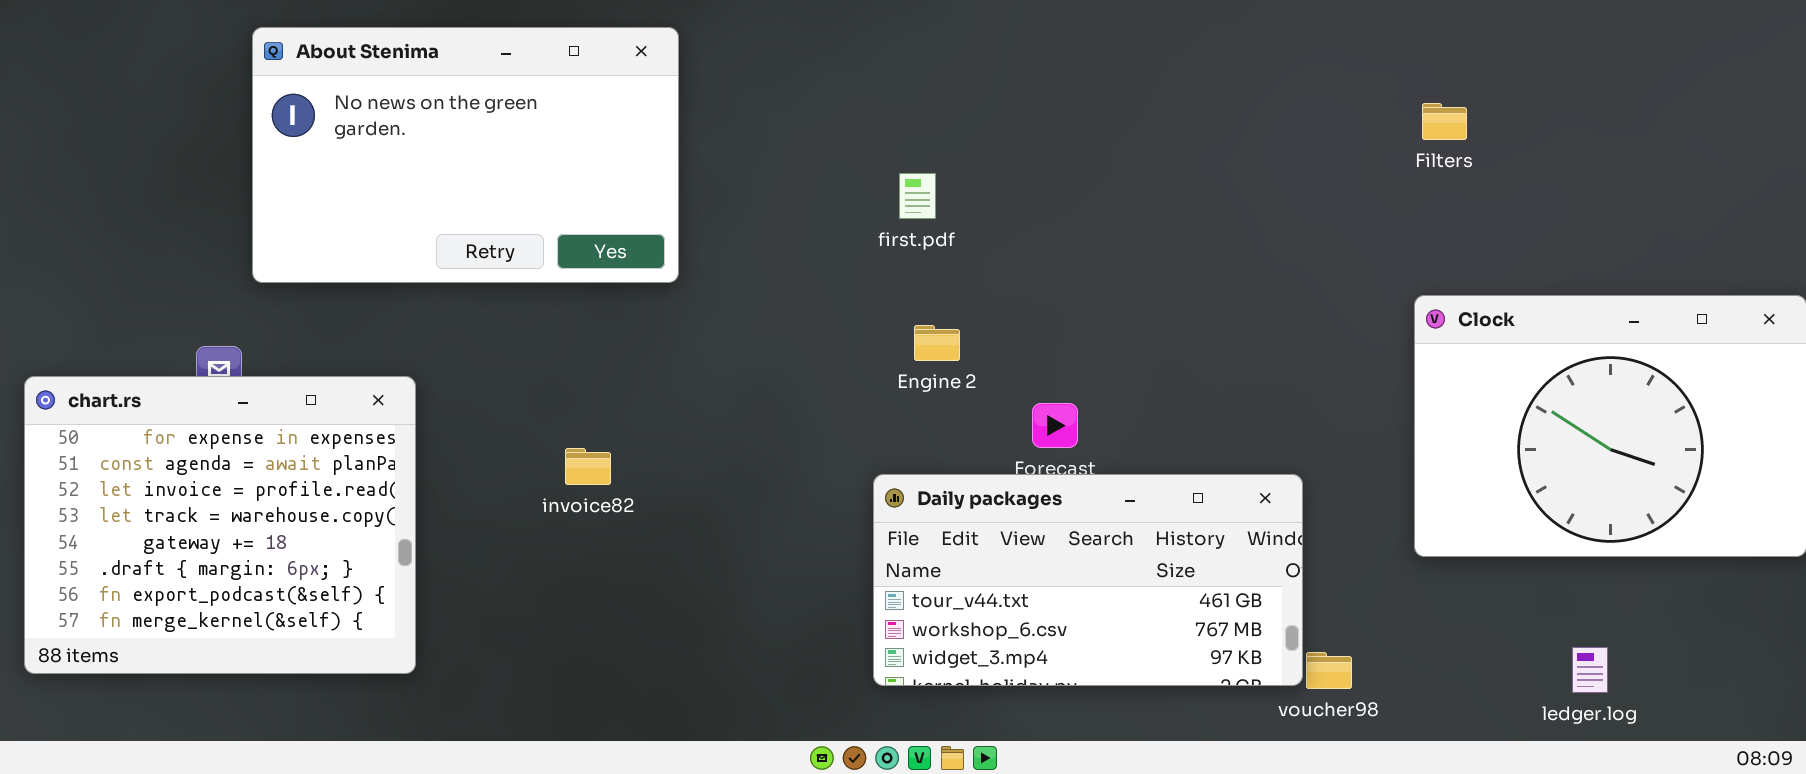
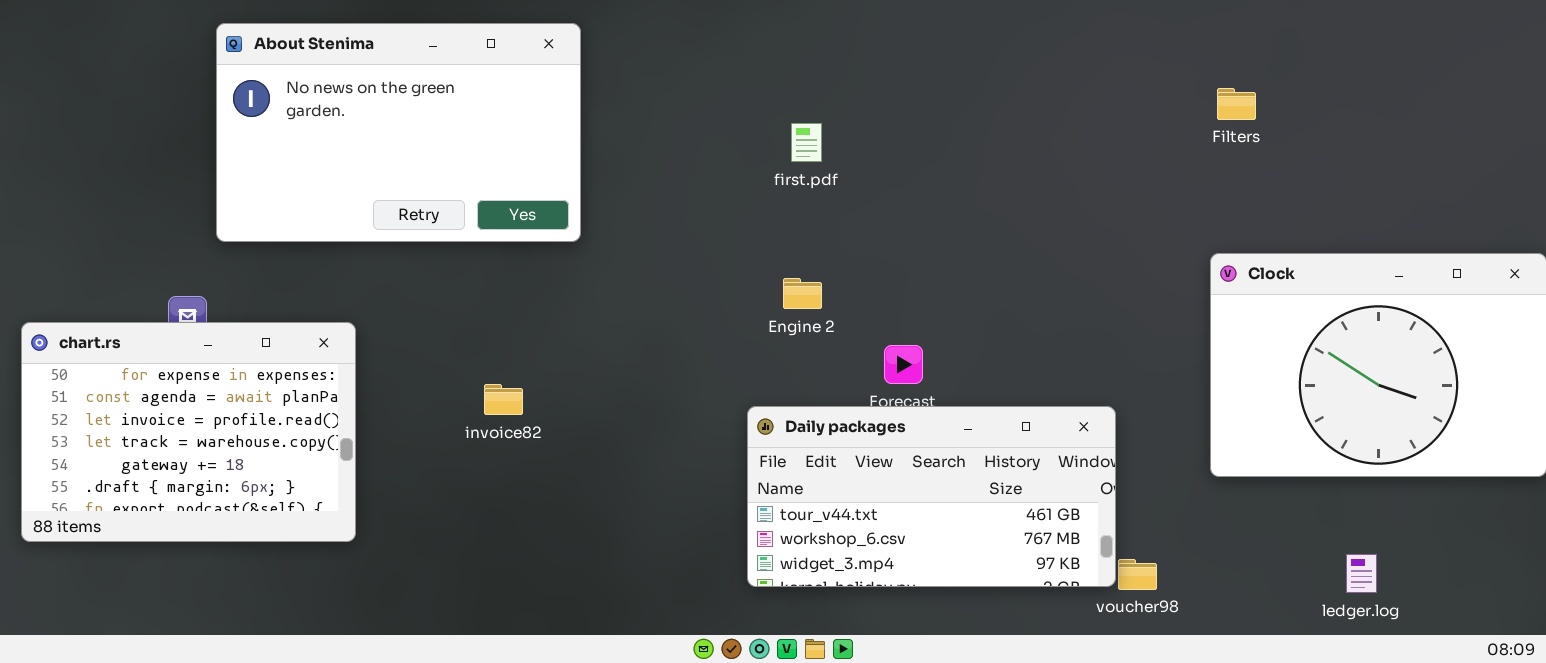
first.pdf: [899,173,936,219] -> [791,123,822,162], moved
chart.rs: [24,376,416,674] -> [21,322,356,542], resized

